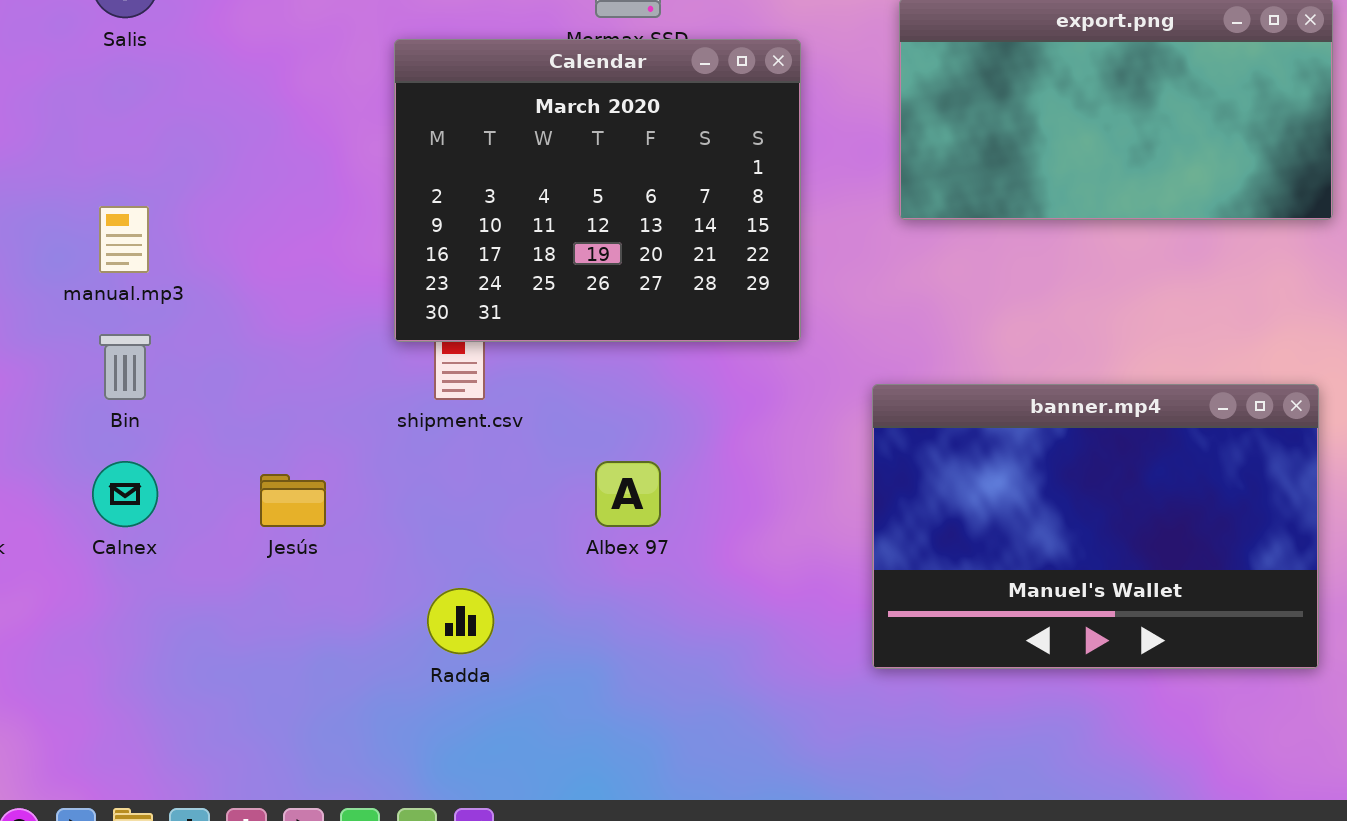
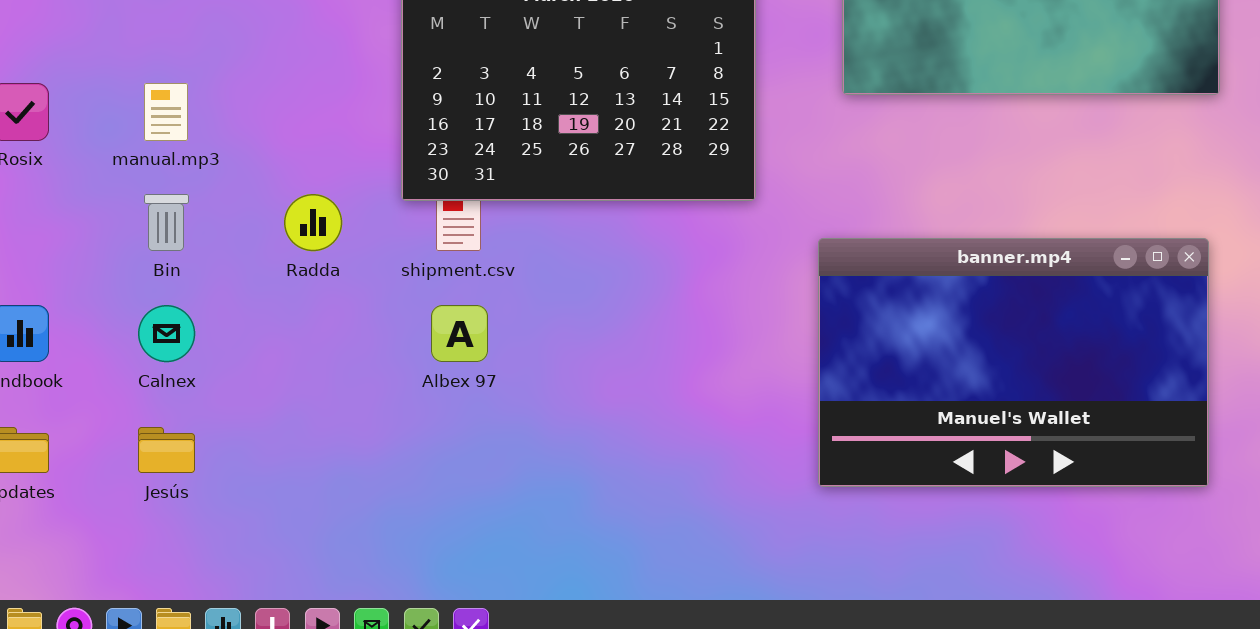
Albex 97: [595,461,661,527] -> [431,305,488,362], moved
Jesús: [260,474,326,527] -> [138,427,195,473], moved
Radda: [427,588,494,654] -> [284,194,342,251], moved

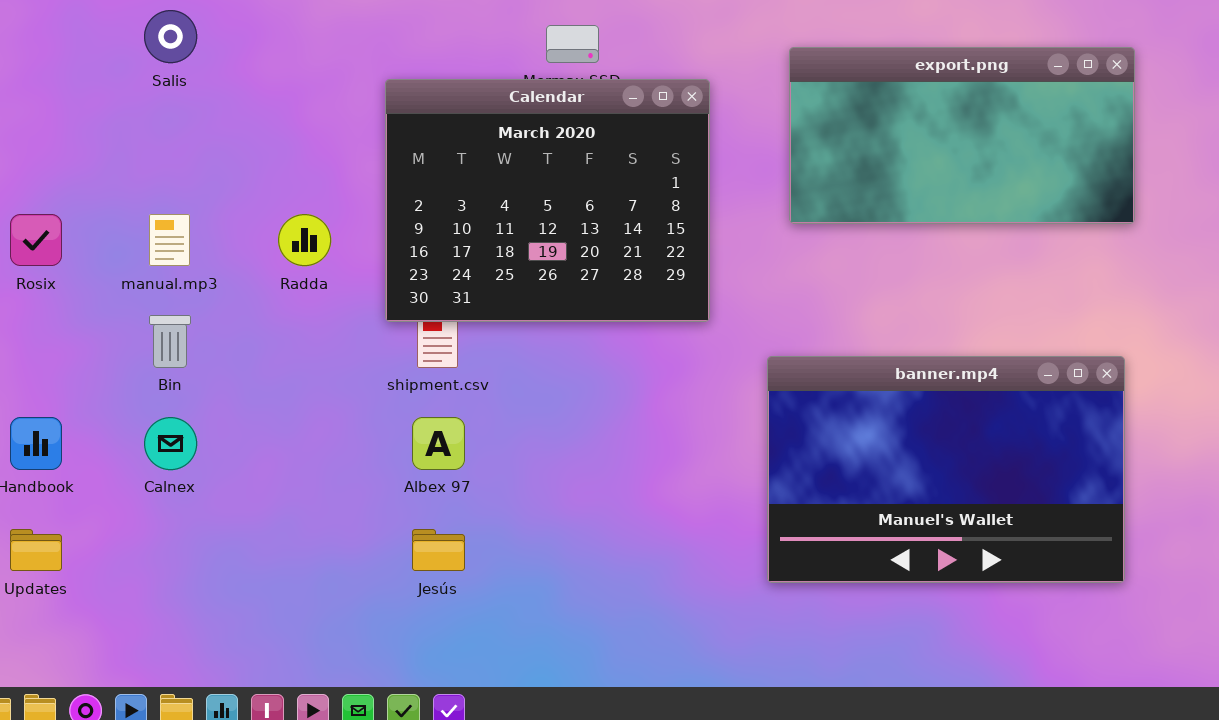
Radda: [284,194,342,251] -> [278,214,331,266], moved
Jesús: [138,427,195,473] -> [412,529,465,571], moved

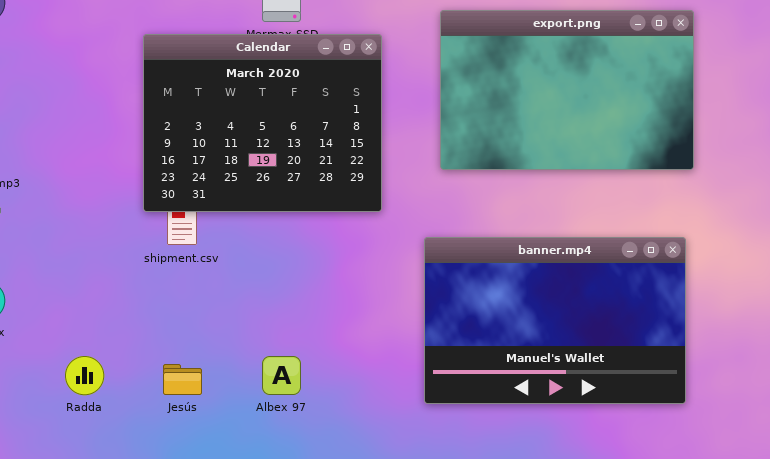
export.png: [789,47,1135,224] -> [440,10,694,170], resized
Radda: [278,214,331,266] -> [65,356,104,395], moved
Albex 97: [412,417,465,470] -> [262,356,301,395], moved

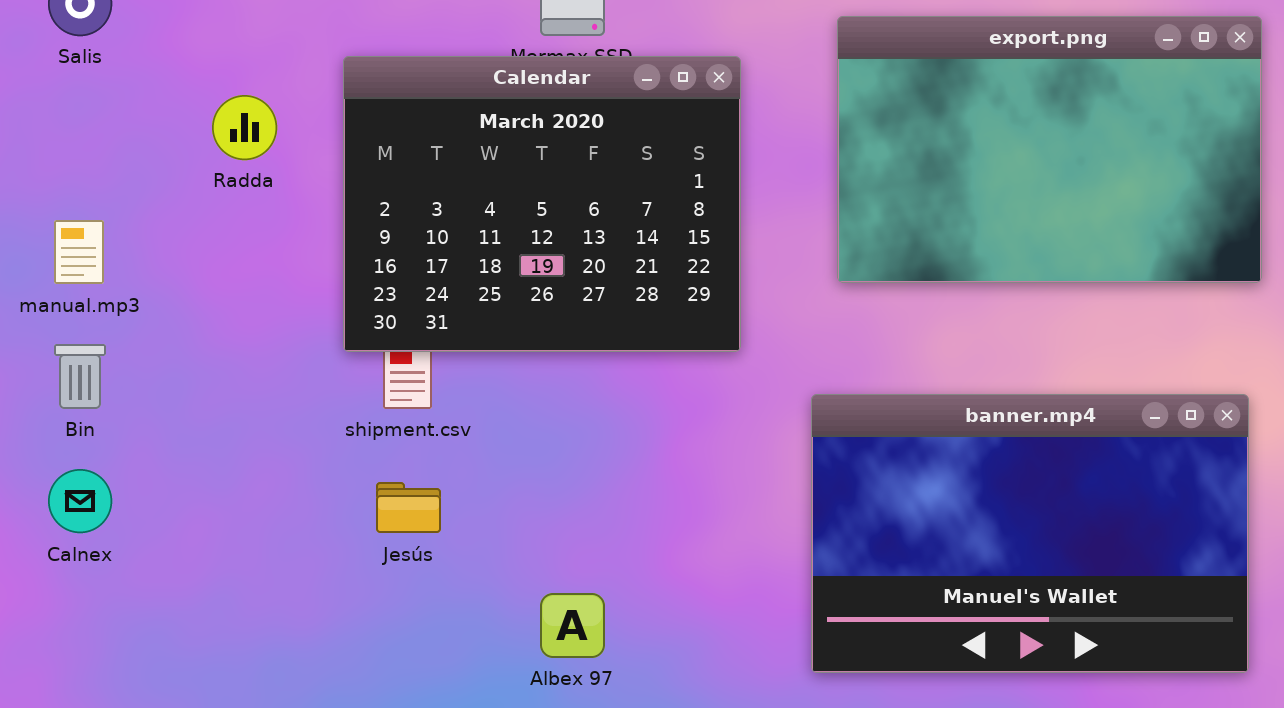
Radda: [65,356,104,395] -> [212,95,277,160], moved
Jesús: [163,364,202,395] -> [376,482,441,533], moved

